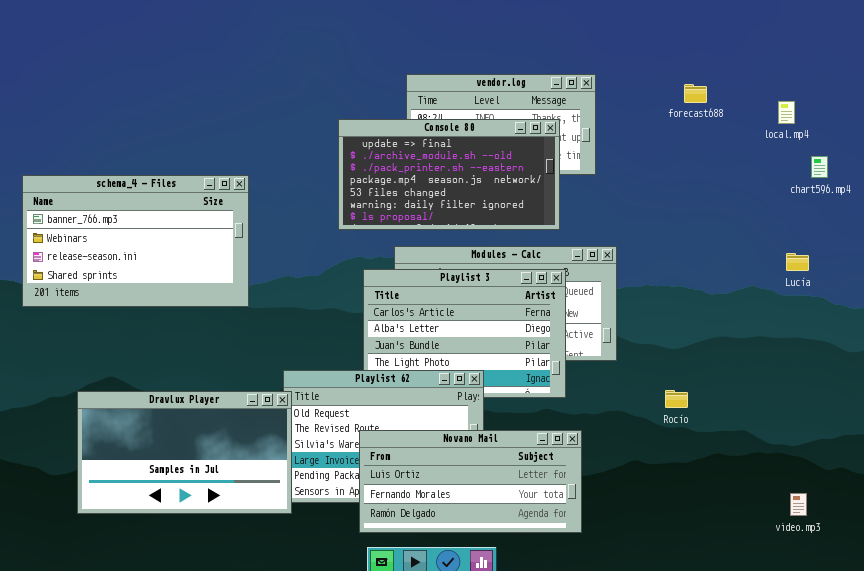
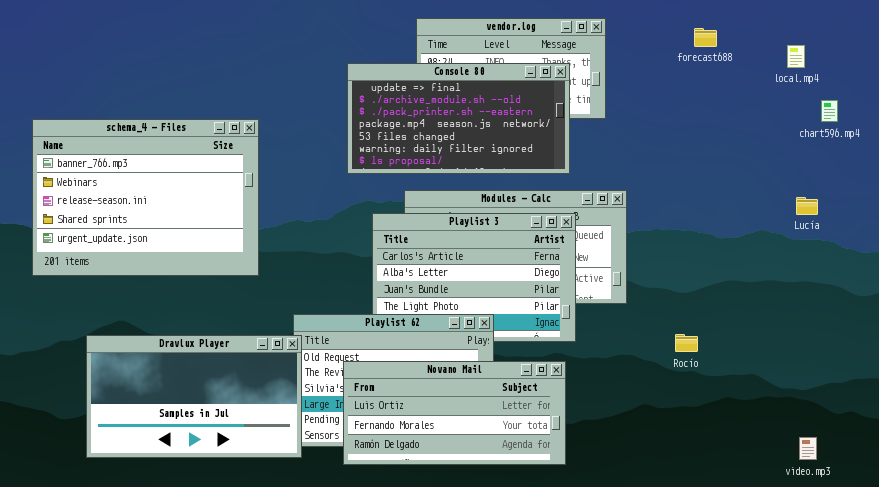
schema_4 - Files: [22,175,249,307] -> [32,119,259,276], resized
Novano Mail: [359,430,582,533] -> [343,361,566,465], moved

